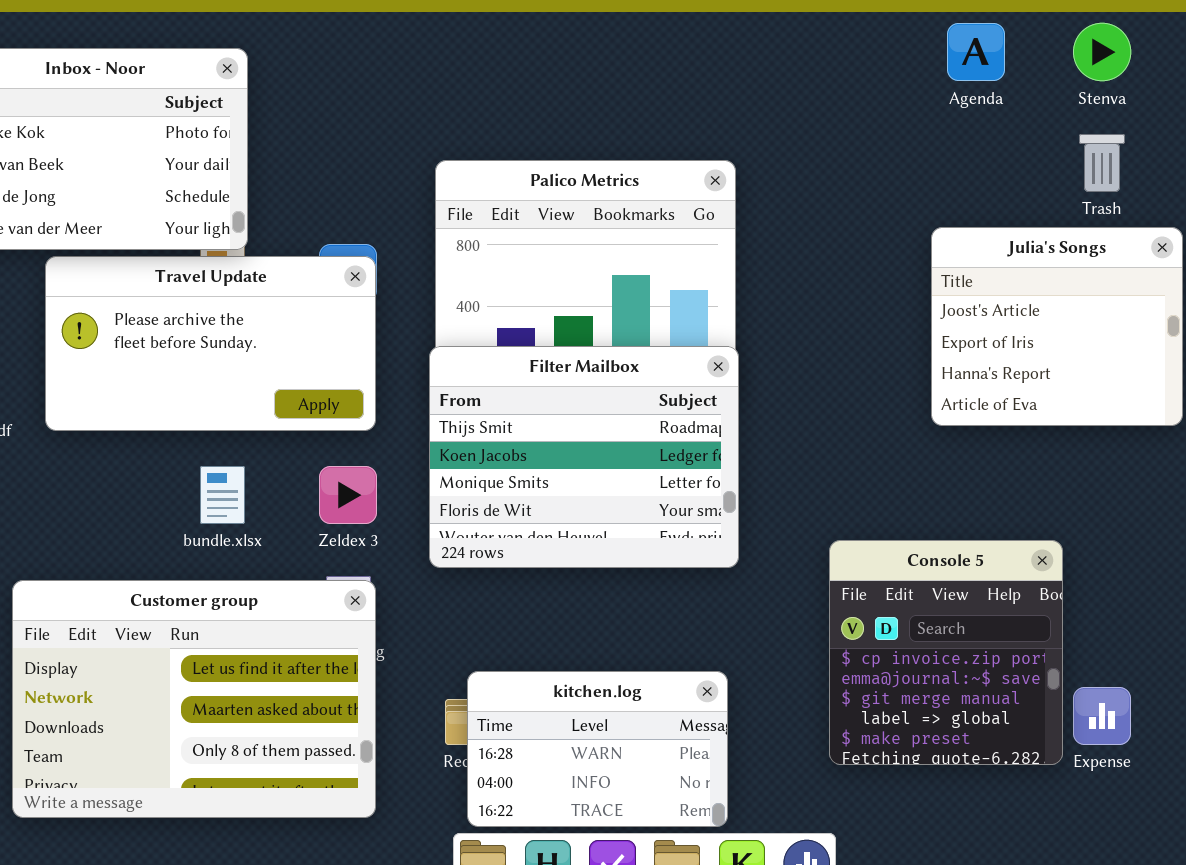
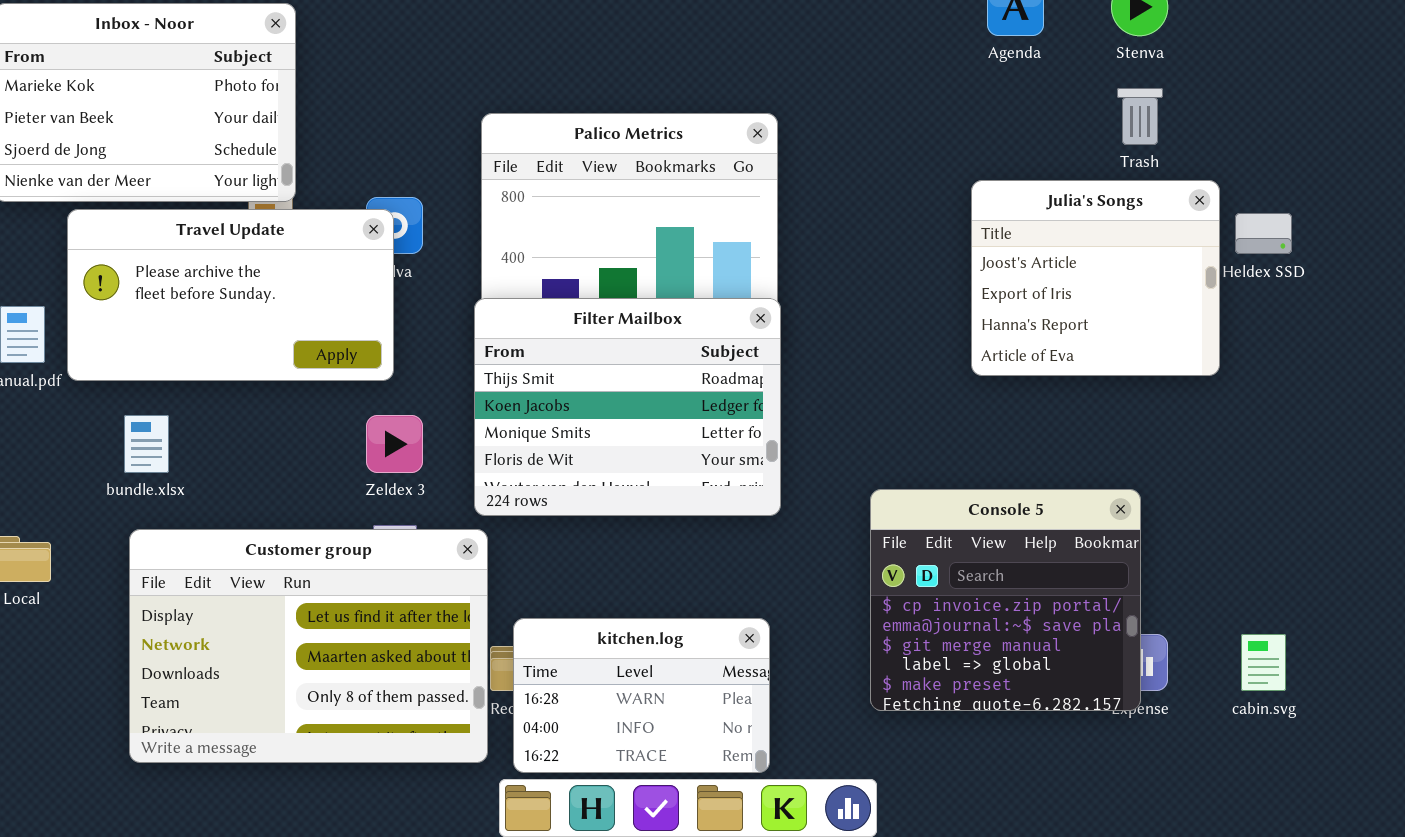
Travel Update: [45,256,376,431] -> [67,209,394,381], moved
bundle.xlsx: [200,466,245,524] -> [124,415,169,473], moved
Console 5: [829,540,1063,765] -> [870,489,1141,711], resized
Customer group: [12,580,376,818] -> [129,529,488,763], moved

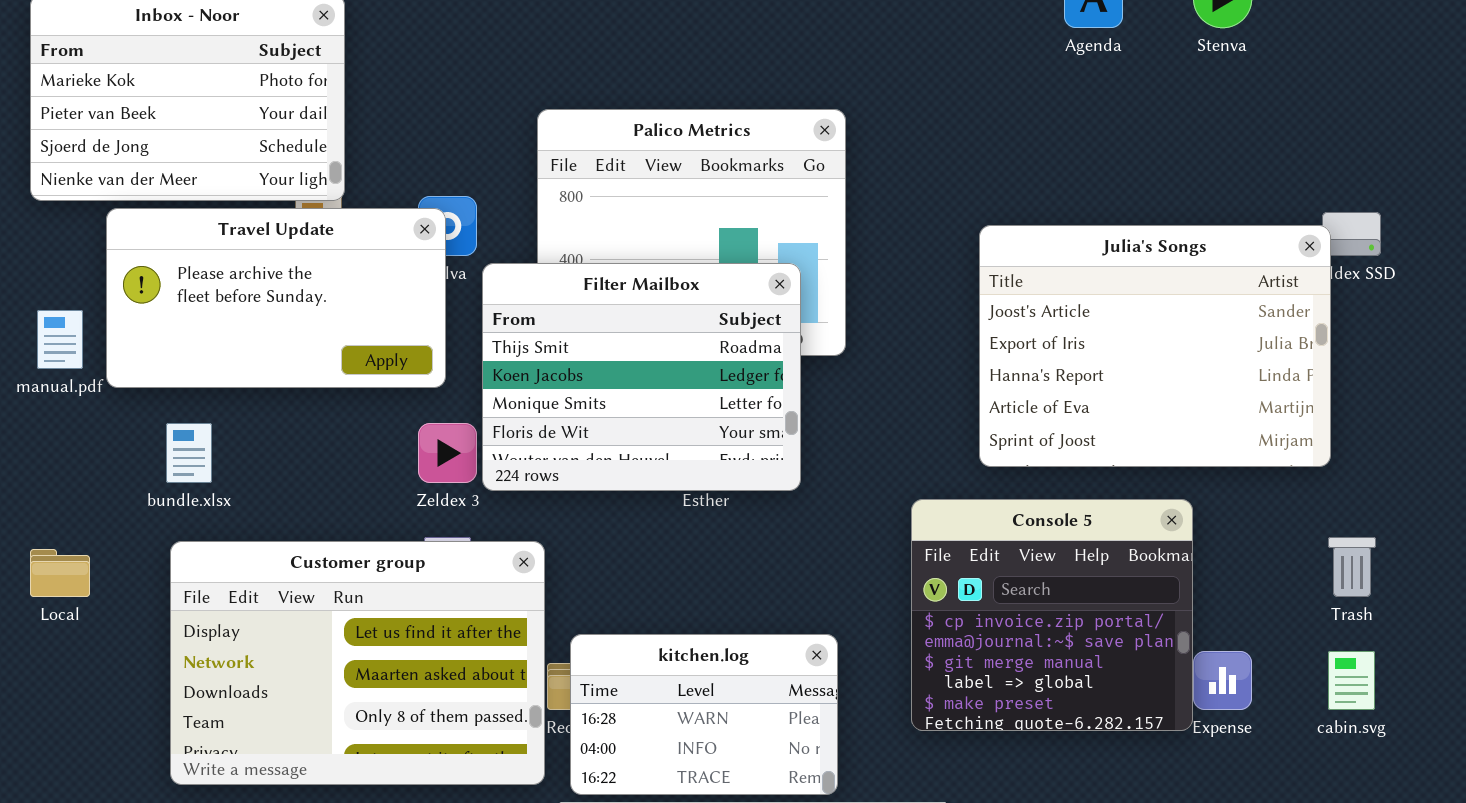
Trash: [1117,88,1163,145] -> [1328,537,1376,597], moved
Julia's Songs: [971,180,1220,376] -> [979,225,1331,467], moved, resized
Filter Mailbox: [474,298,781,516] -> [482,263,801,491], moved
Console 5: [870,489,1141,711] -> [911,499,1193,731], moved

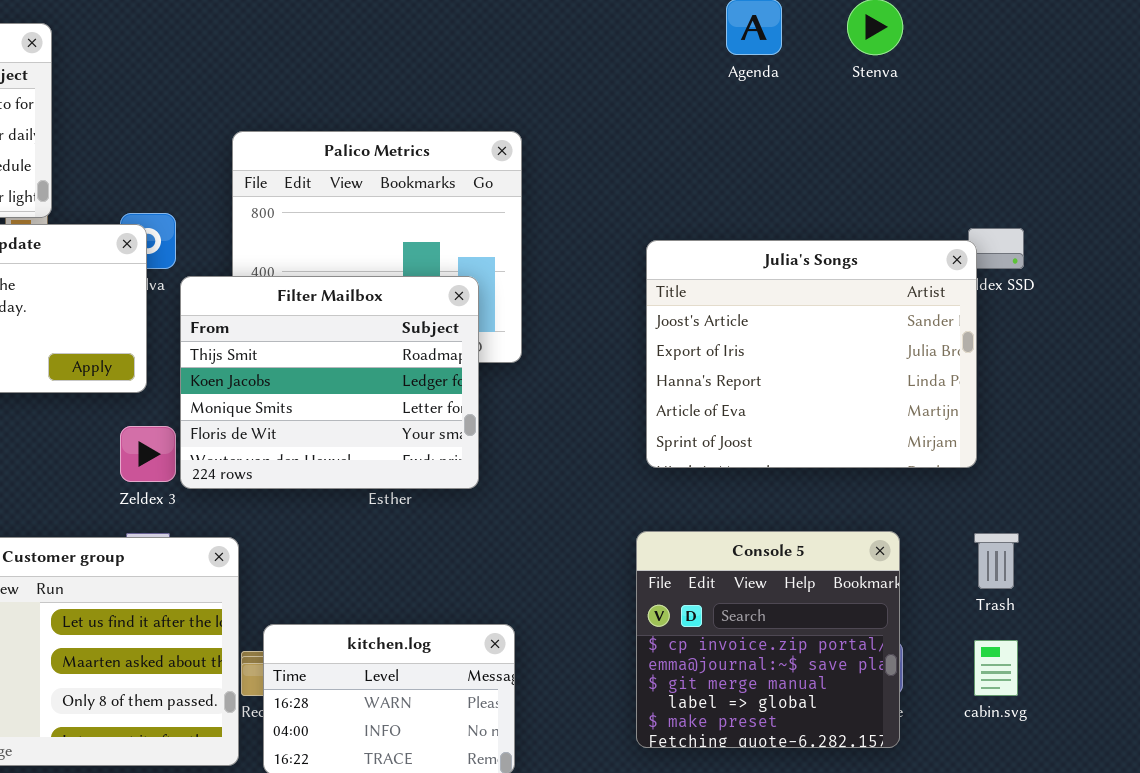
Console 5: [911,499,1193,731] -> [636,531,900,748], moved

